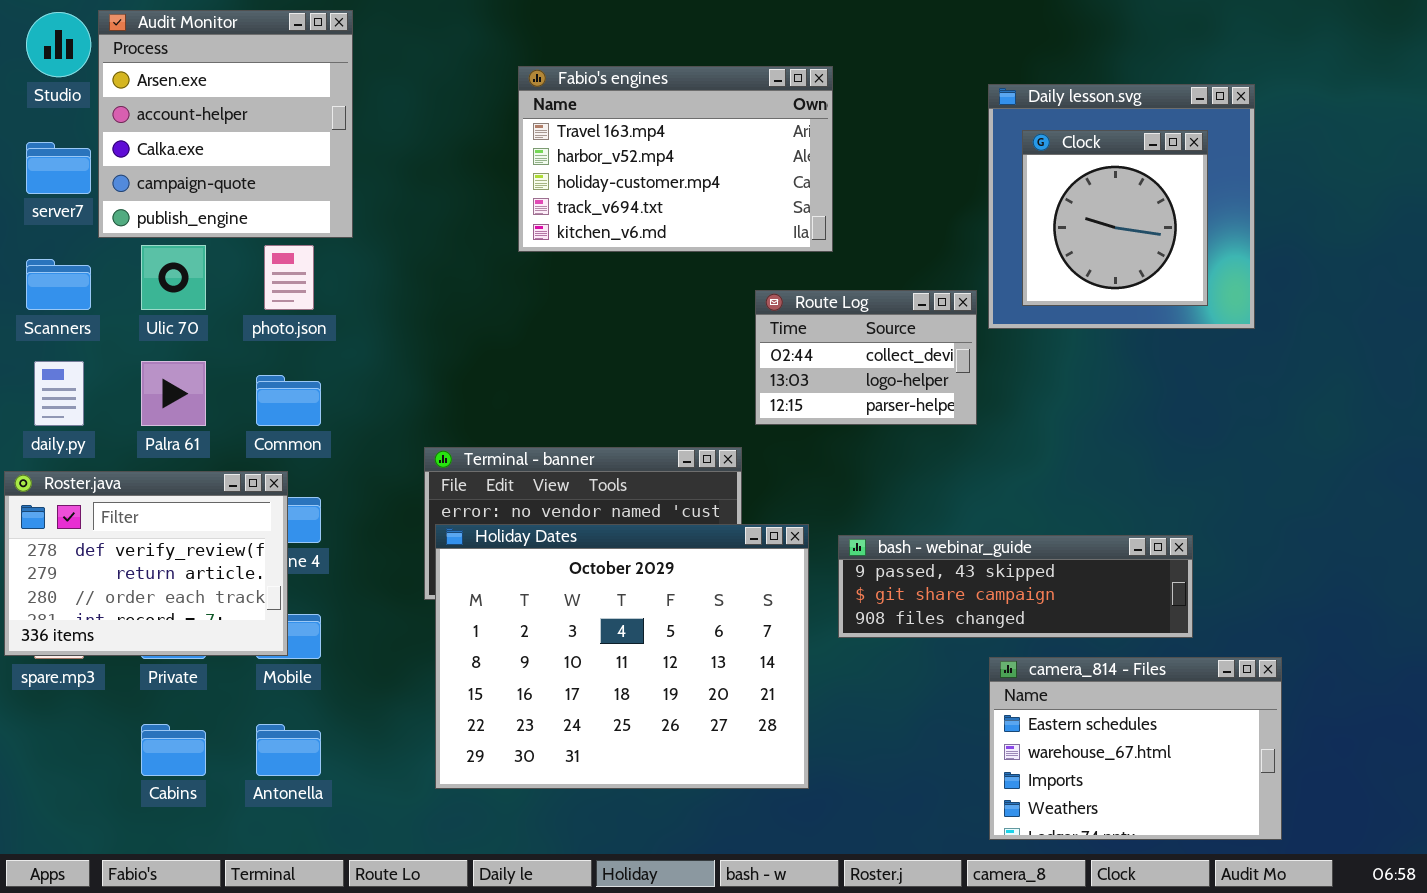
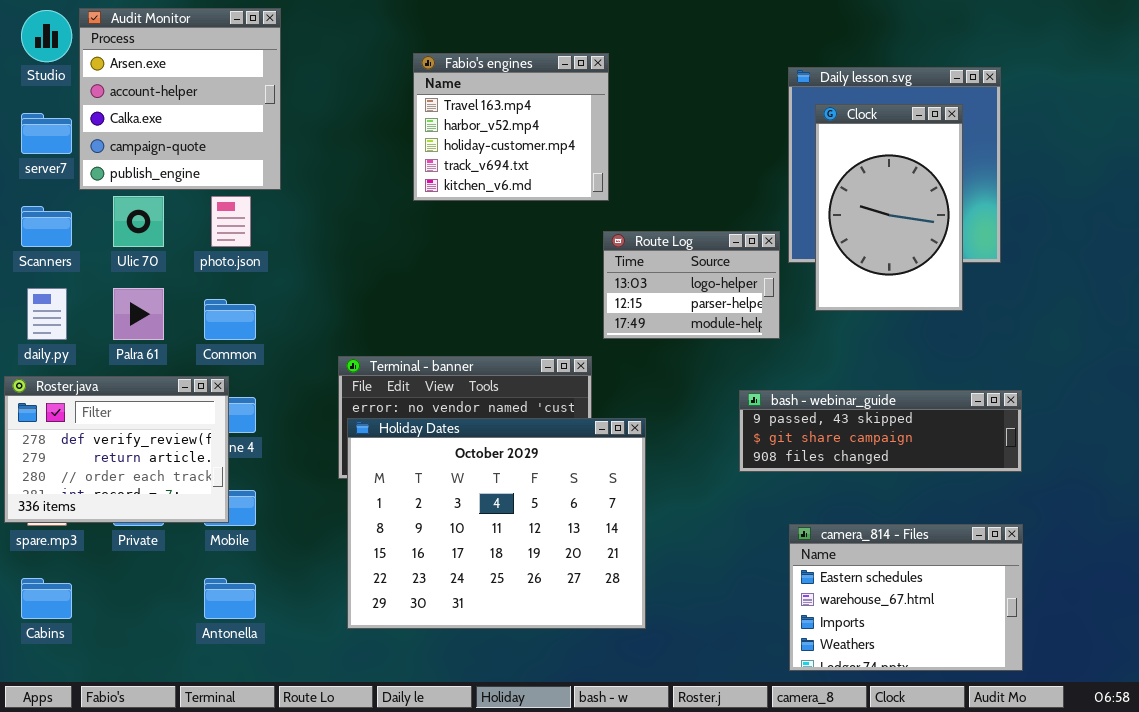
Fabio's engines: [518,66,833,252] -> [413,53,609,201], resized
Clock: [1022,130,1208,306] -> [815,104,963,311], resized
Route Log: [755,290,977,425] -> [603,231,780,339], scrolled down 1 row
bash - webinar_guide: [838,535,1193,638] -> [739,390,1022,472], moved
Cabins: [141,724,206,776] -> [21,578,72,619], moved

